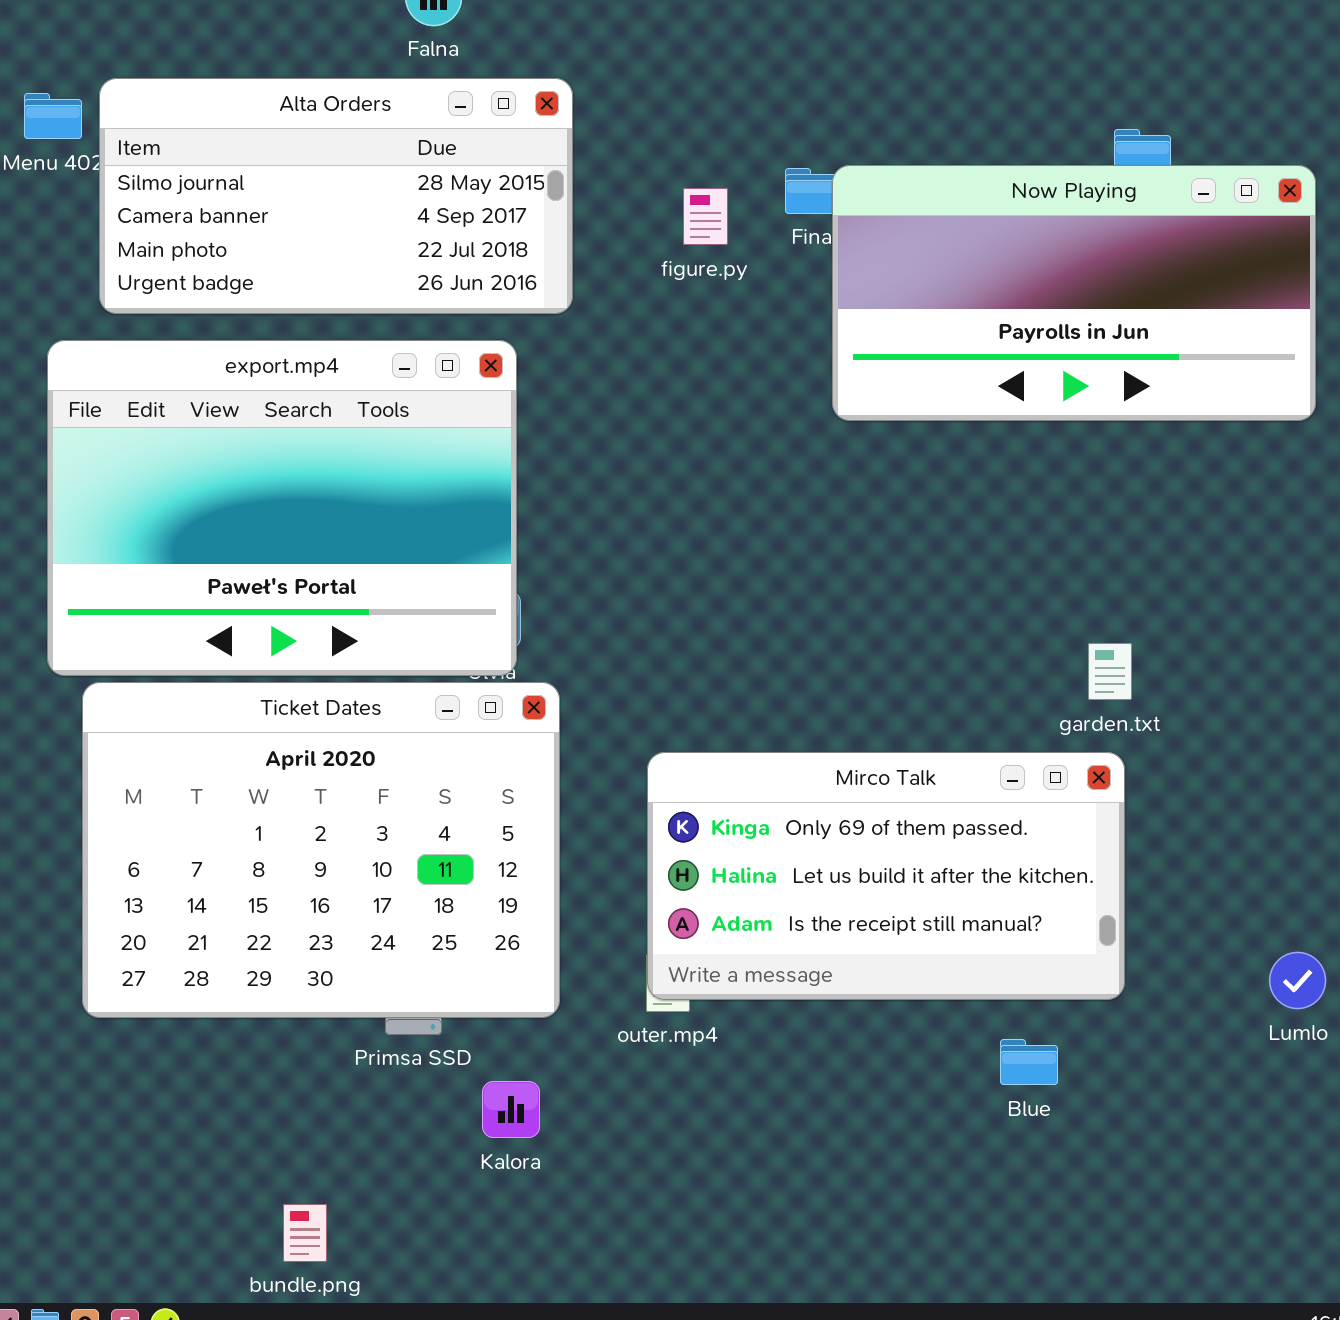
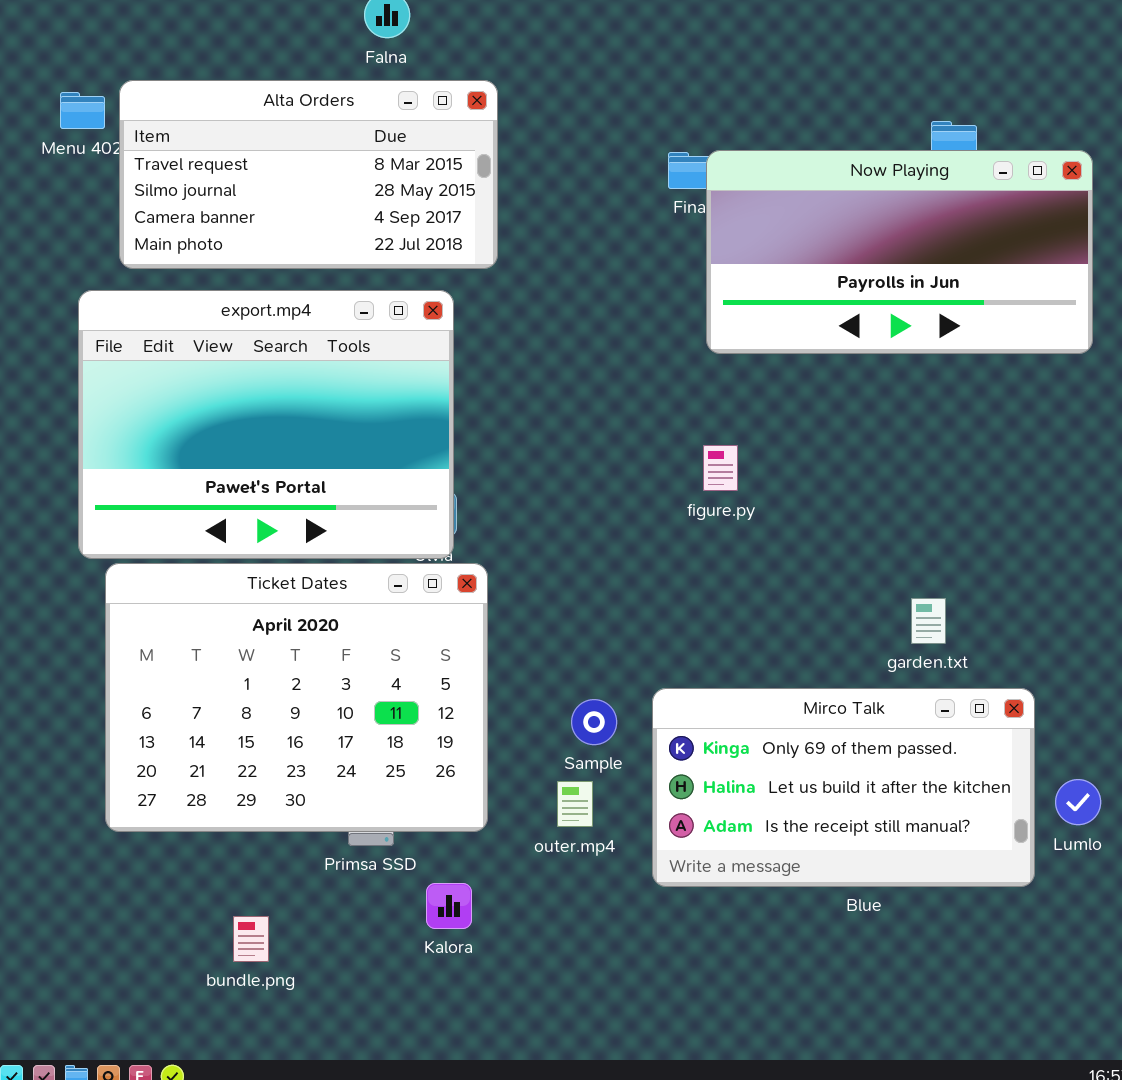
Alta Orders: [99,78,573,314] -> [119,80,498,269], scrolled up 1 row
figure.py: [683,188,728,245] -> [703,445,738,491], moved
garden.txt: [1088,643,1132,700] -> [911,598,946,644], moved
Mirco Talk: [647,752,1125,1000] -> [652,688,1035,887], moved
bundle.png: [283,1204,327,1262] -> [233,916,269,962], moved

